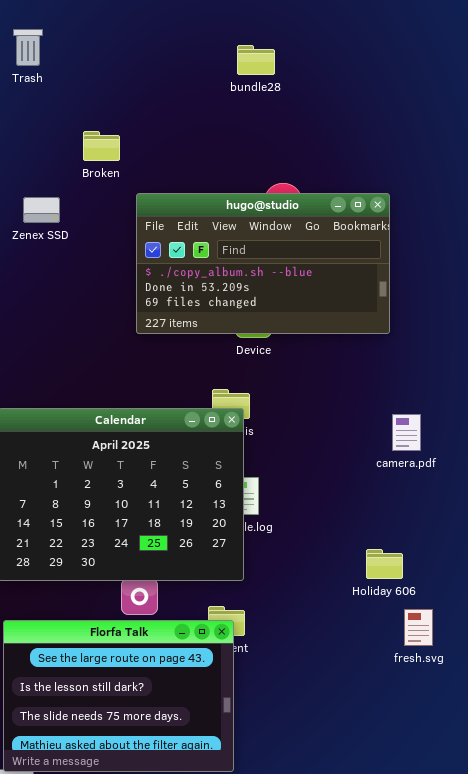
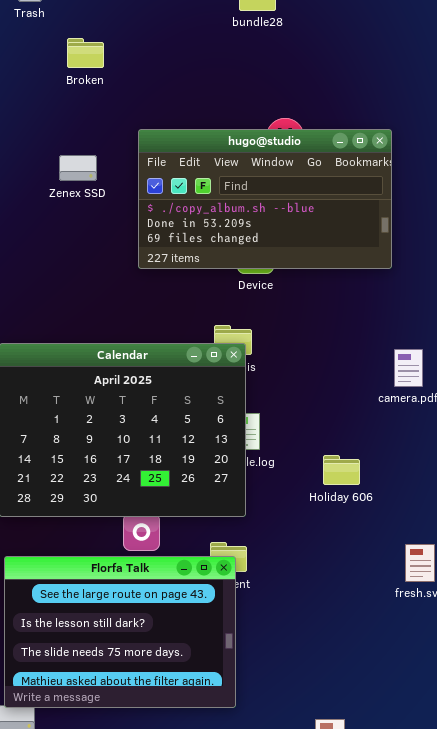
Broken: [83,131,120,161] -> [67,38,104,68], moved
Zenex SSD: [23,197,60,223] -> [59,155,97,181], moved
Holiday 606: [366,549,403,579] -> [323,455,360,485], moved

